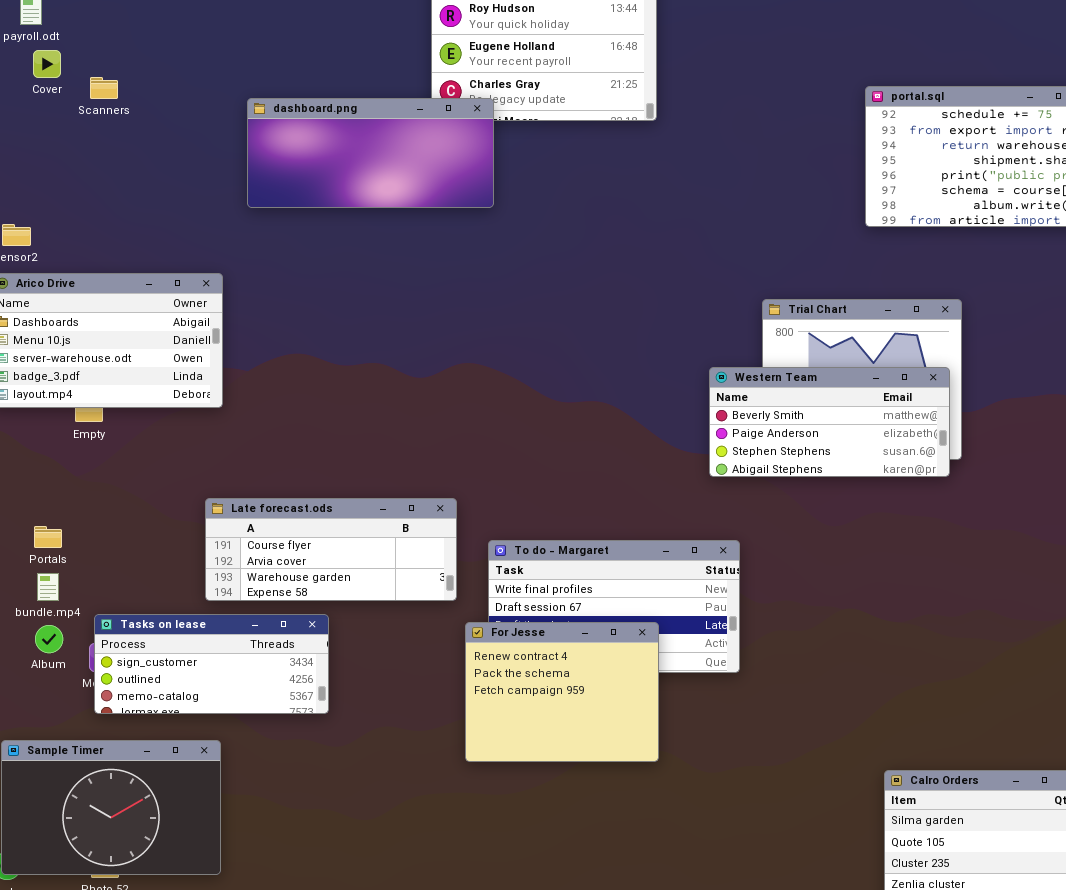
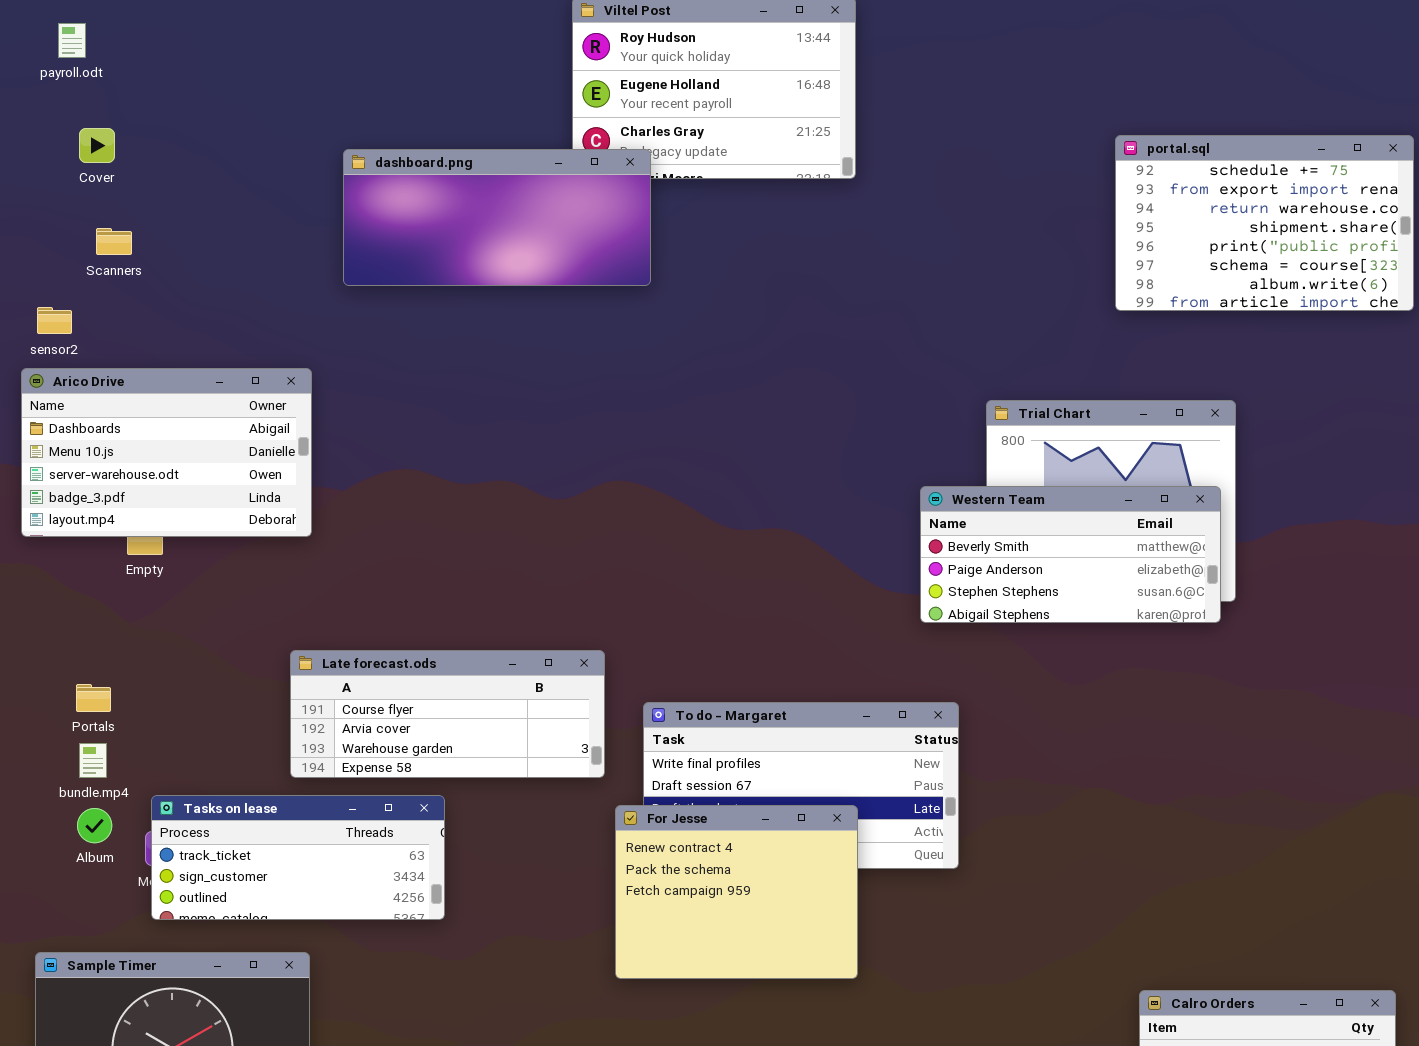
Cover: [33,50,61,78] -> [79,128,115,163], moved
Scanners: [90,77,118,99] -> [96,228,132,255], moved
Tasks on lease: [94,614,329,714] -> [151,795,445,920], scrolled up 1 row

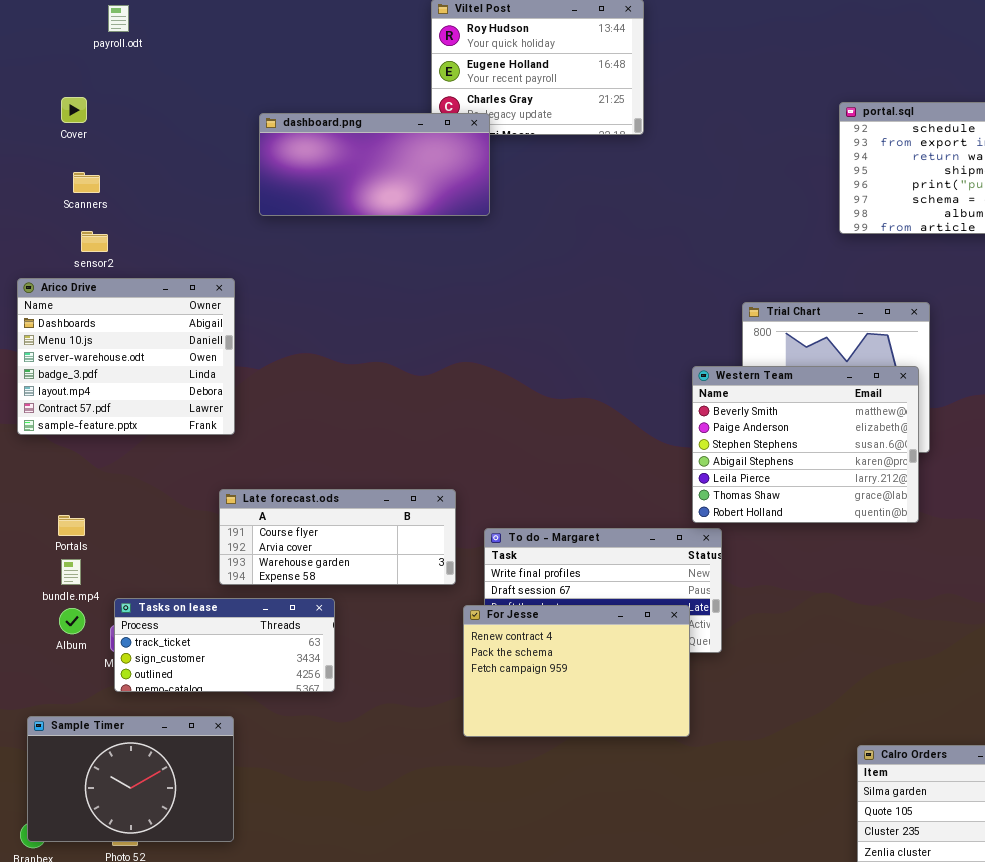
payroll.odt: [58,23,86,58] -> [108,5,129,32], moved
sensor2: [37,307,72,334] -> [81,231,108,252], moved
Arico Drive: [21,368,312,537] -> [17,278,235,435], resized
Western Team: [920,486,1221,623] -> [692,366,919,523], resized
For Jesse: [615,805,858,979] -> [463,605,690,737], resized

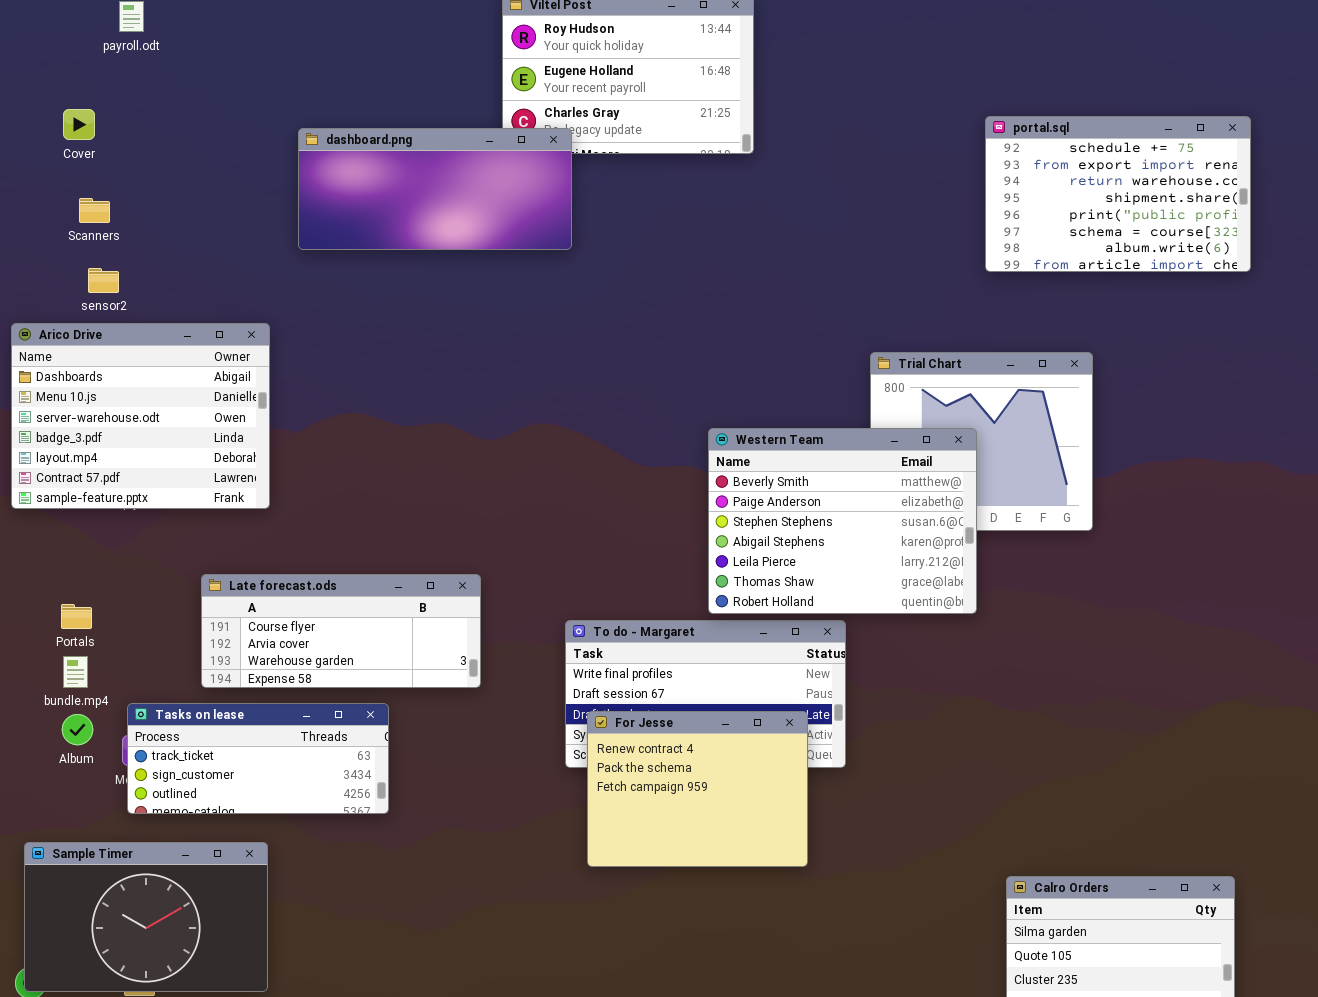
Western Team: [692,366,919,523] -> [708,428,977,614], moved
Late forecast.ods: [219,489,456,585] -> [201,574,481,688], moved
For Jesse: [463,605,690,737] -> [587,711,808,867], resized

